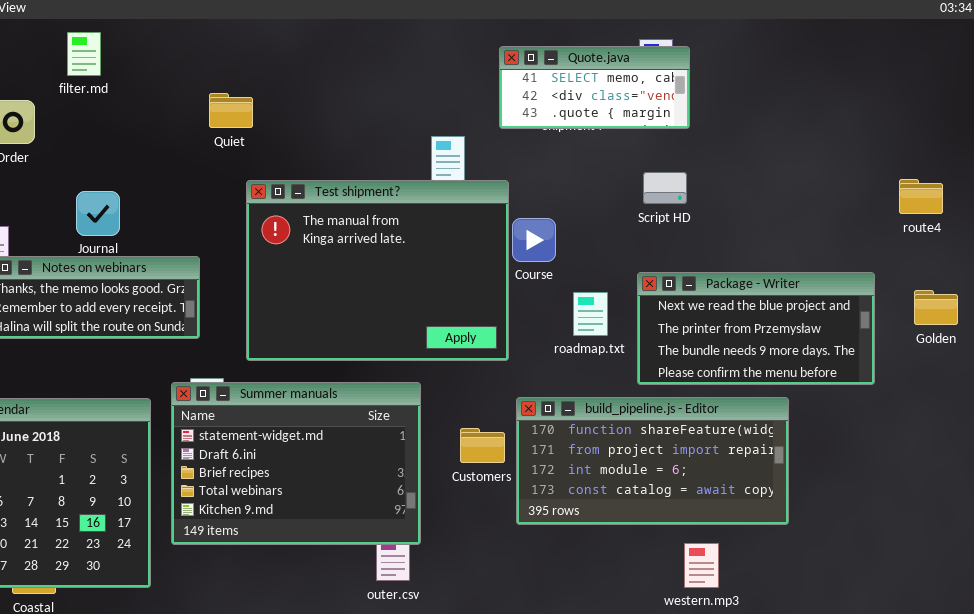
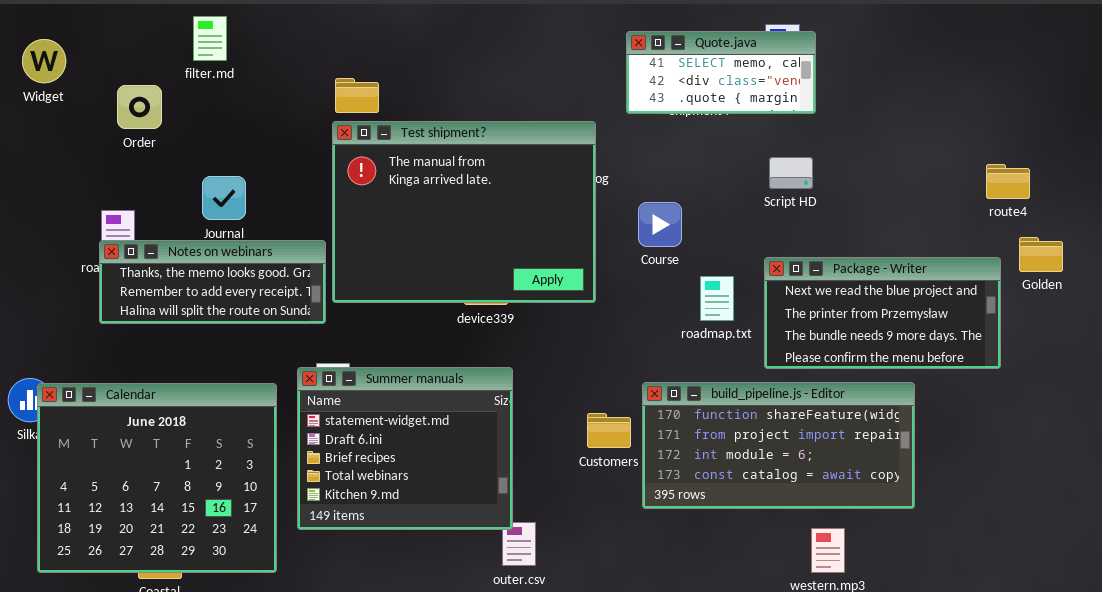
route4: [899,179,943,214] -> [986,164,1030,199], moved
Test shipment?: [246,180,509,361] -> [332,121,596,303], moved
Golden: [914,290,958,325] -> [1019,237,1063,272], moved
Summer manuals: [171,382,421,545] -> [297,367,513,530], resized

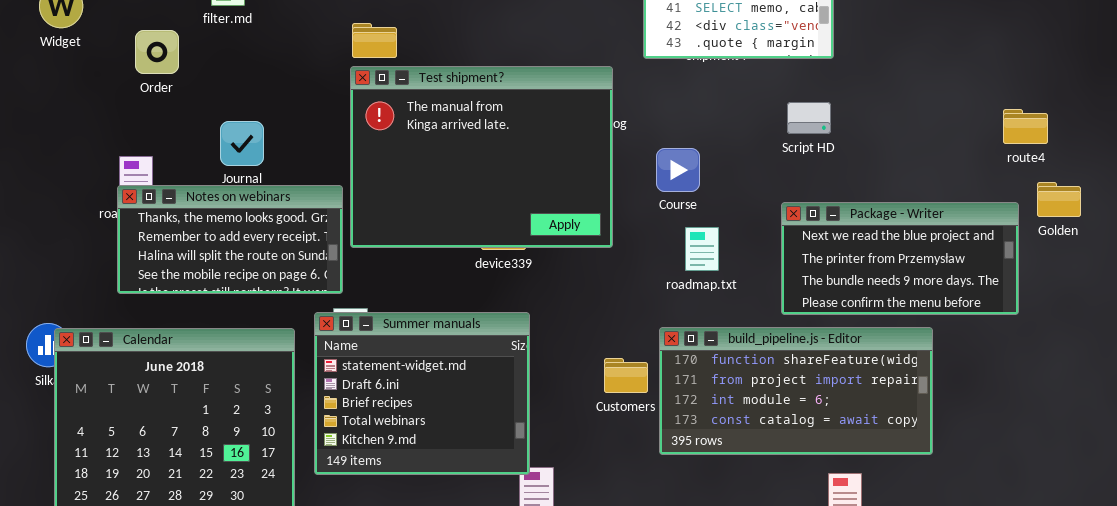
Notes on webinars: [99,240,326,324] -> [117,185,343,294], resized
roadmap.txt: [700,276,734,321] -> [685,227,719,271], moved

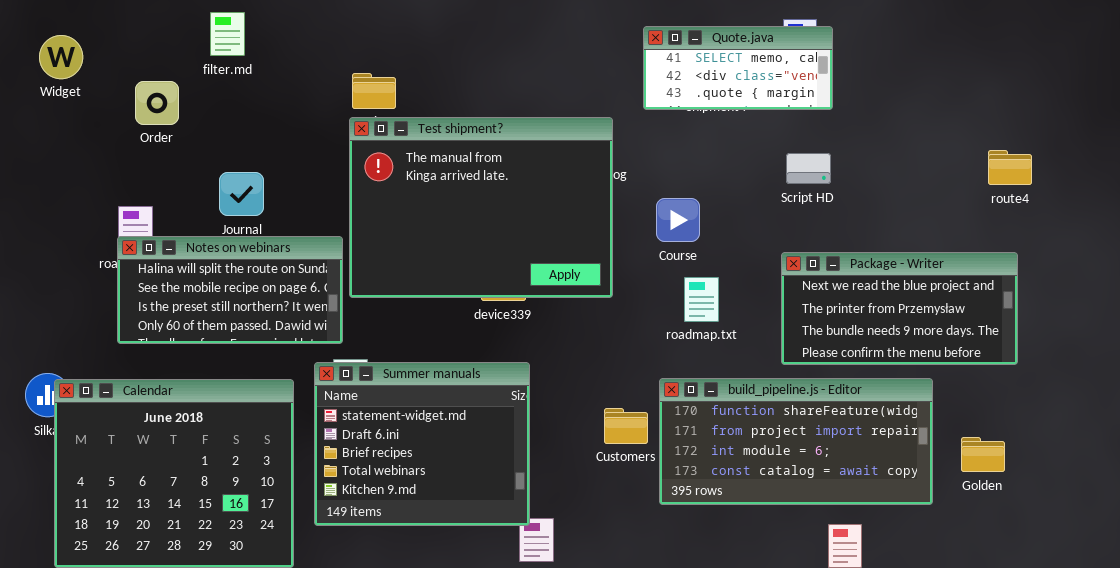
route4: [1003,109,1048,144] -> [988,150,1032,185], moved
Golden: [1037,182,1081,217] -> [961,437,1005,472], moved
Notes on webinars: [117,185,343,294] -> [117,236,343,344], scrolled down 2 rows

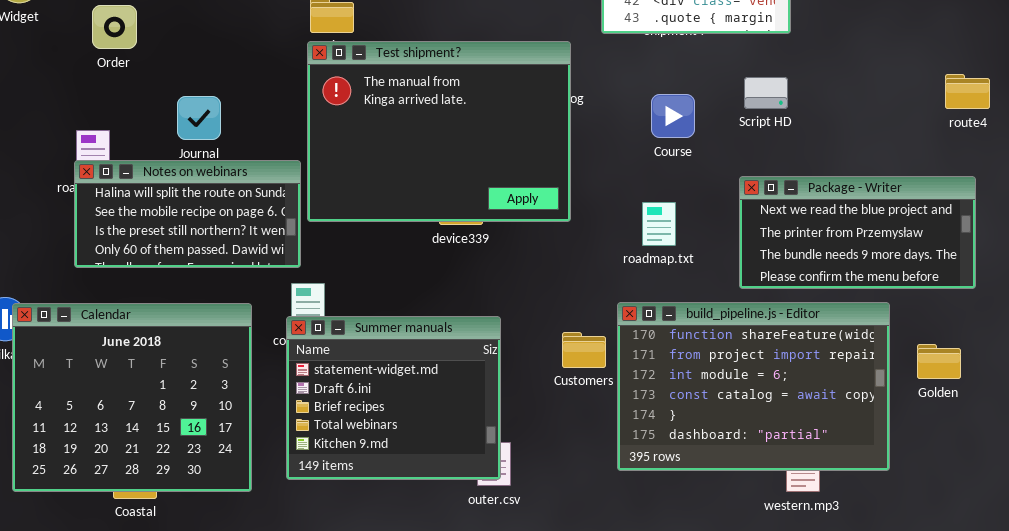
Course: [656,198,700,242] -> [651,94,695,138], moved
Summer manuals: [314,362,530,526] -> [286,316,501,480], moved
build_pipeline.js - Editor: [659,378,933,505] -> [617,302,890,471], resized
Golden: [961,437,1005,472] -> [917,344,961,379], moved

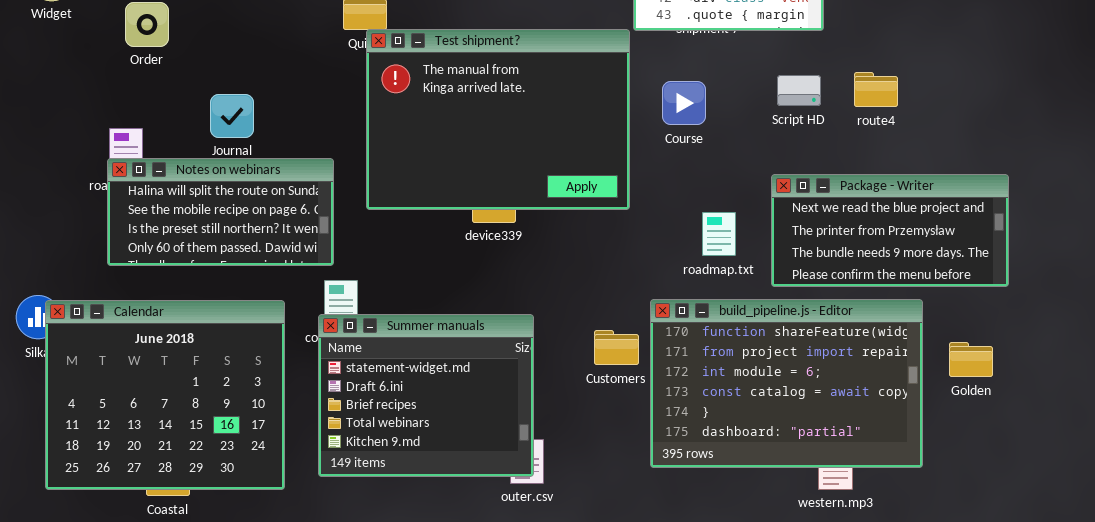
Test shipment?: [307,41,571,222] -> [366,29,630,210], moved
route4: [945,74,990,109] -> [854,72,898,107], moved
Course: [651,94,695,138] -> [662,81,706,125], moved
roadmap.txt: [642,202,676,246] -> [702,212,736,256], moved

